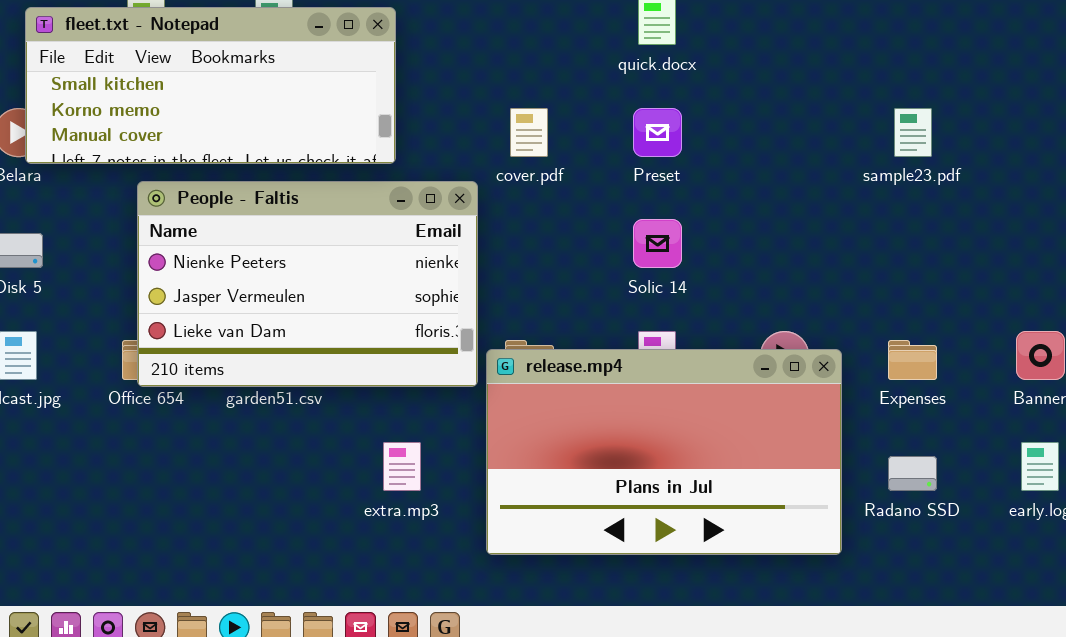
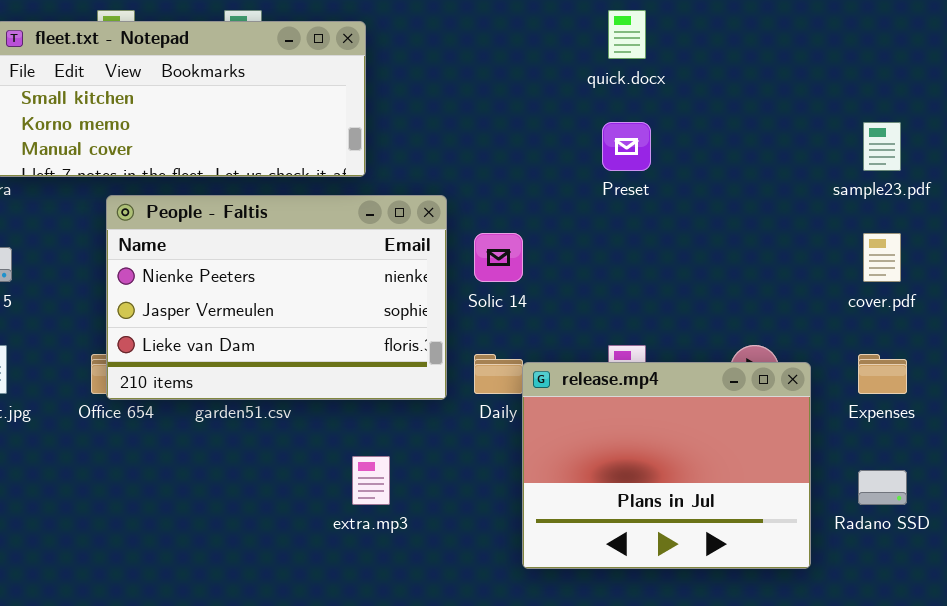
cover.pdf: [510,108,548,157] -> [863,233,901,282], moved
Solic 14: [633,219,682,268] -> [474,233,523,282], moved
release.mp4: [486,349,842,555] -> [522,362,811,569], resized

